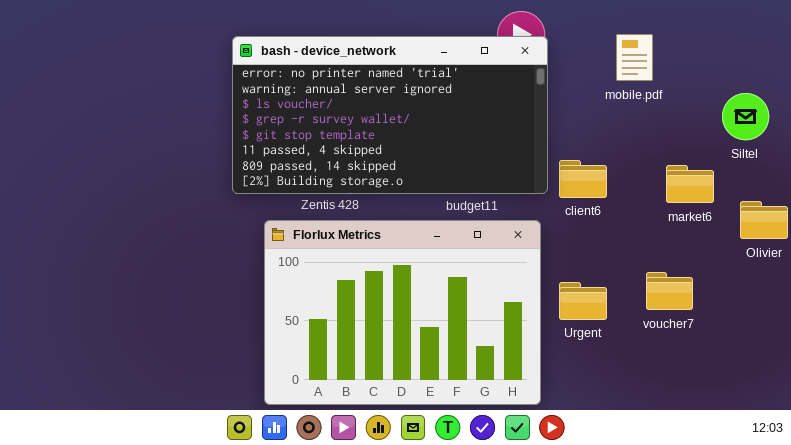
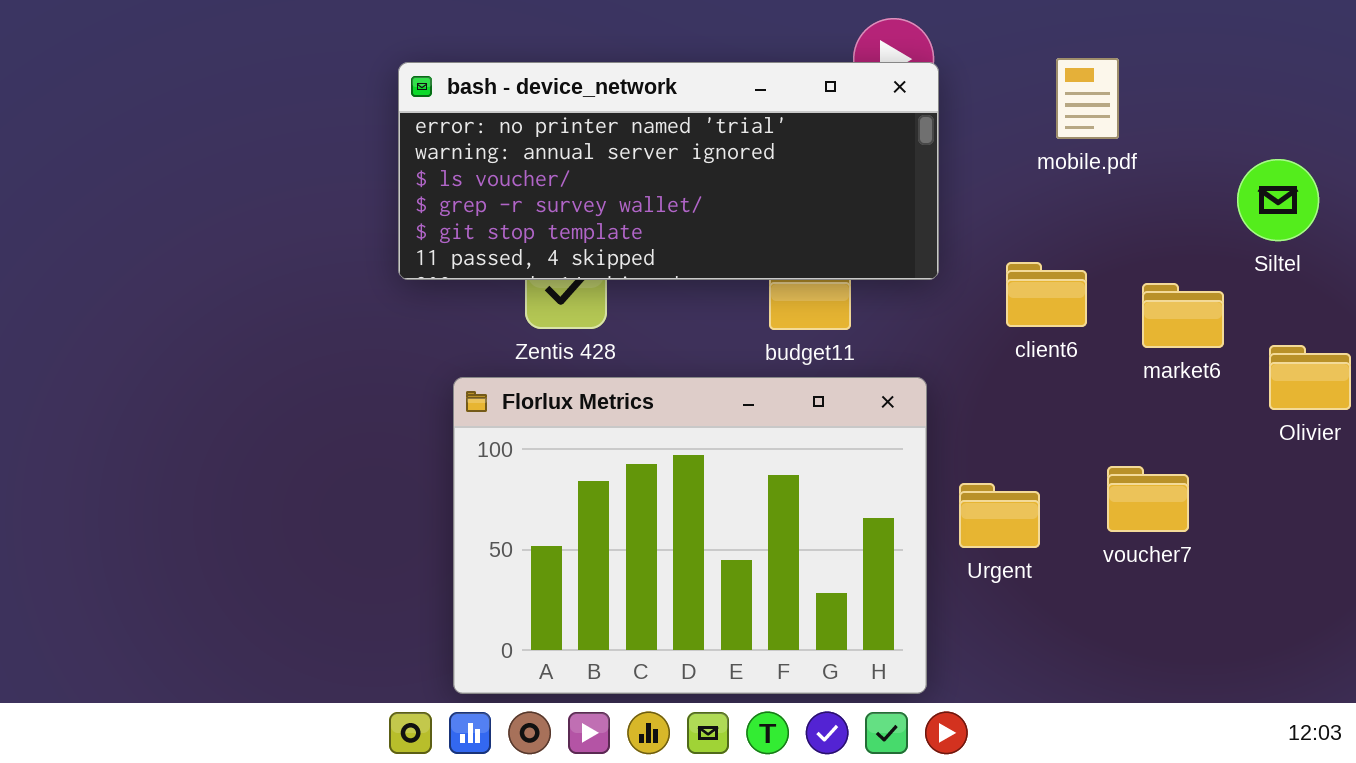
bash - device_network: [232,36,548,194] -> [398,62,939,280], resized
client6: [559,160,607,198] -> [1006,262,1087,327], moved

